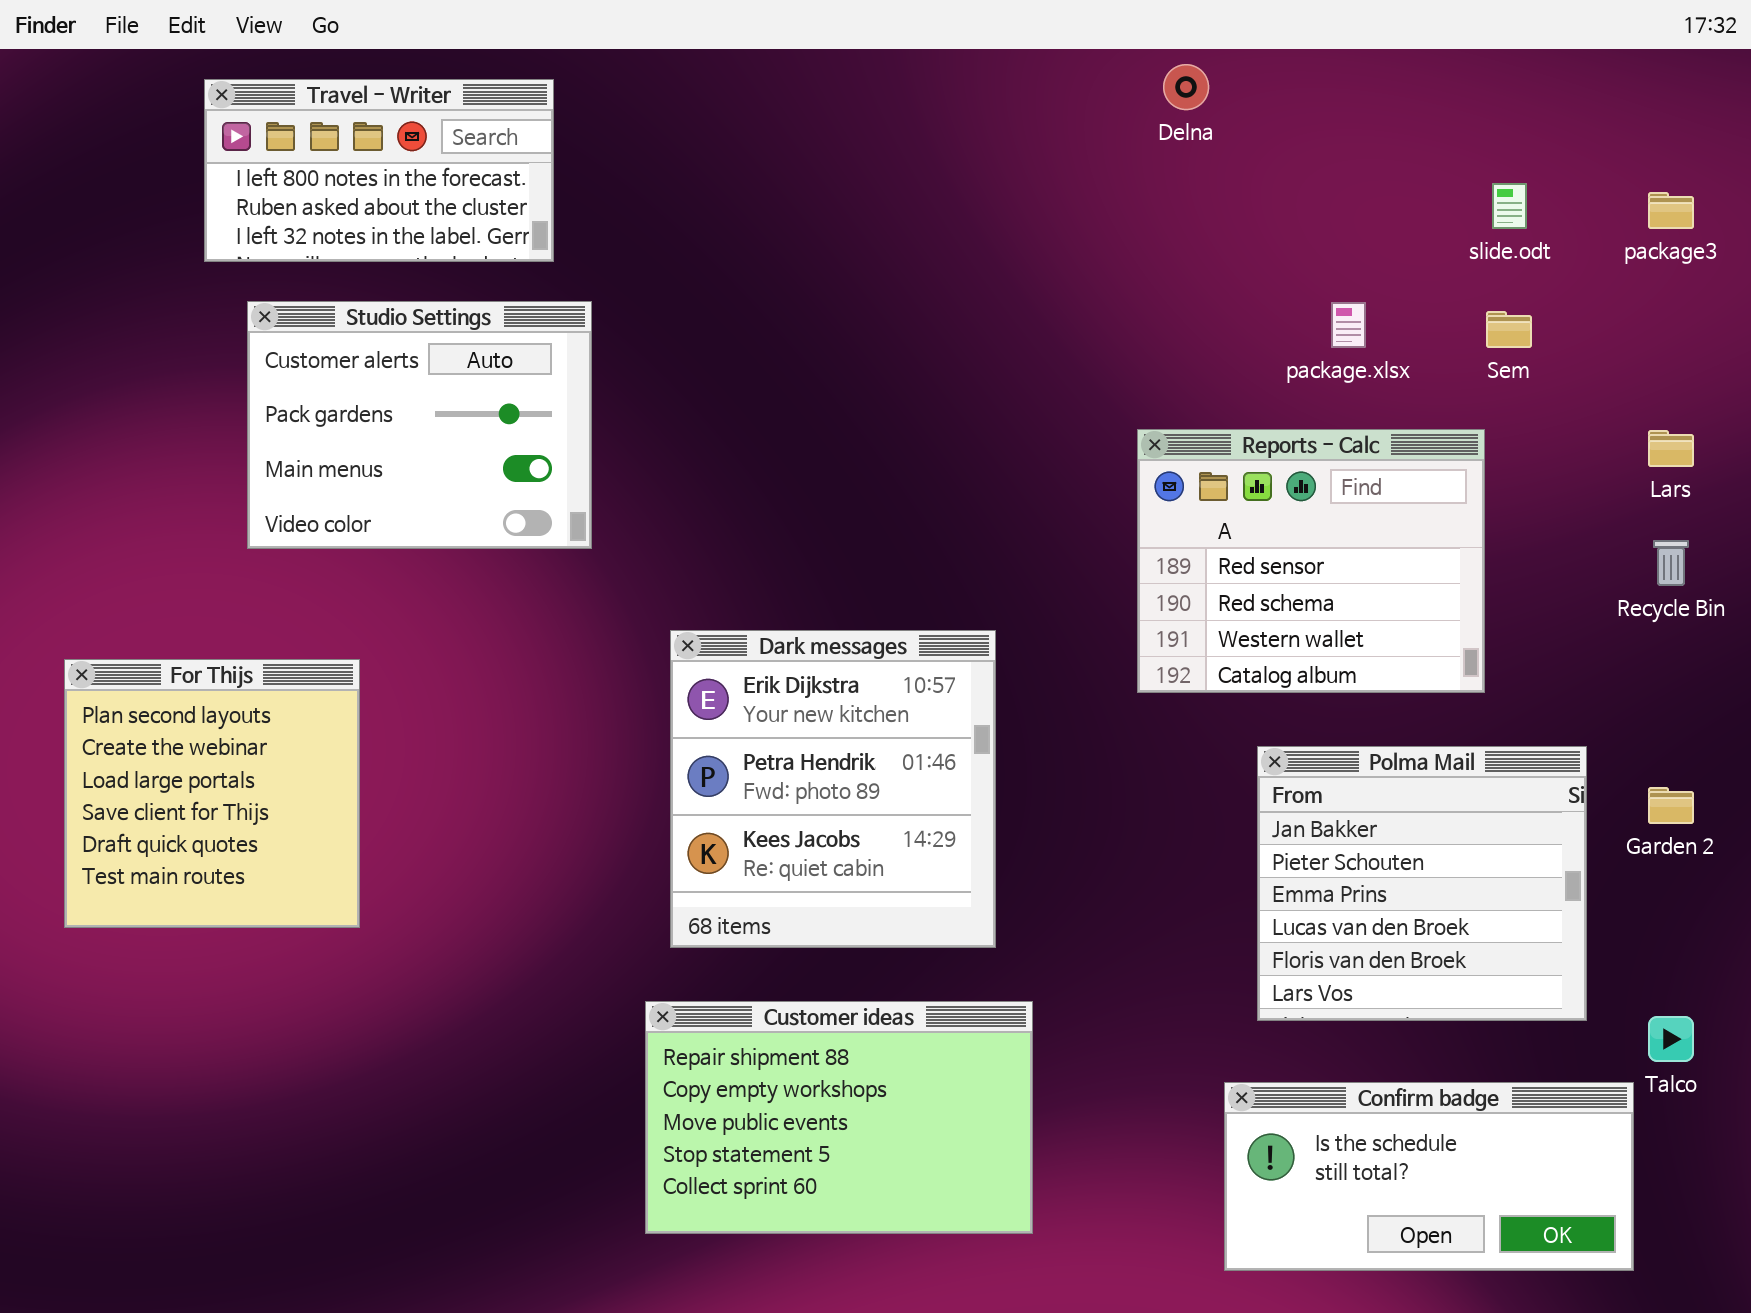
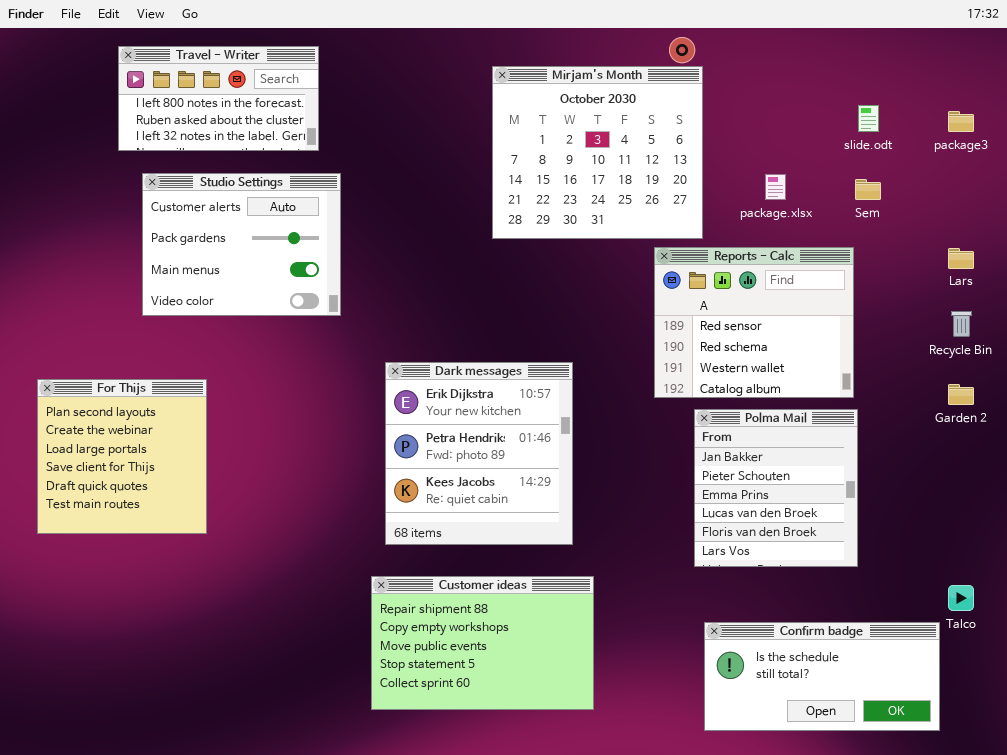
Mirjam's Month: none -> [492,66,703,239], opened
Polma Mail: [1257,746,1587,1021] -> [694,409,858,567], moved, resized
Garden 2: [1648,787,1694,824] -> [948,384,974,405], moved

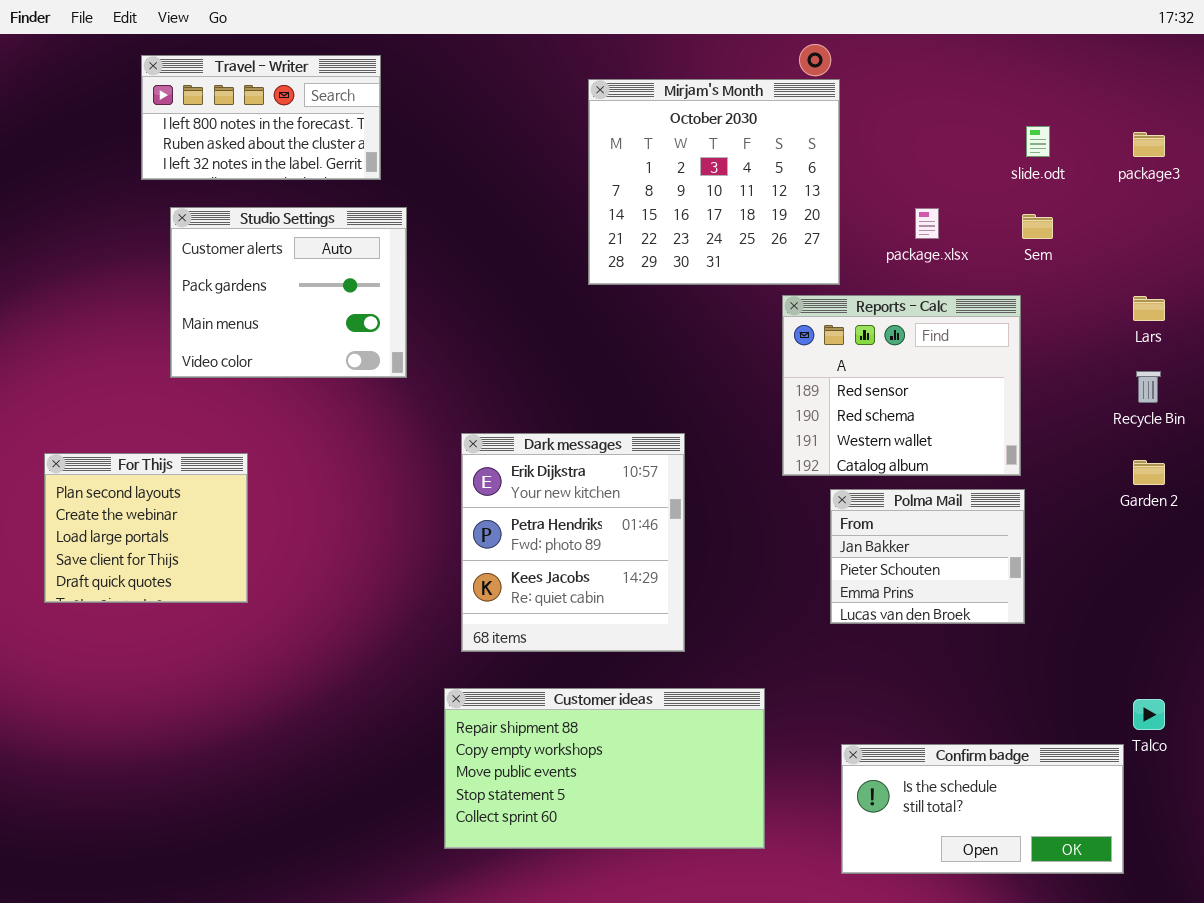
For Thijs: [37,379,207,534] -> [44,453,248,603], resized
Polma Mail: [694,409,858,567] -> [830,489,1025,624], resized
Customer ideas: [371,576,594,710] -> [444,688,765,849], resized

